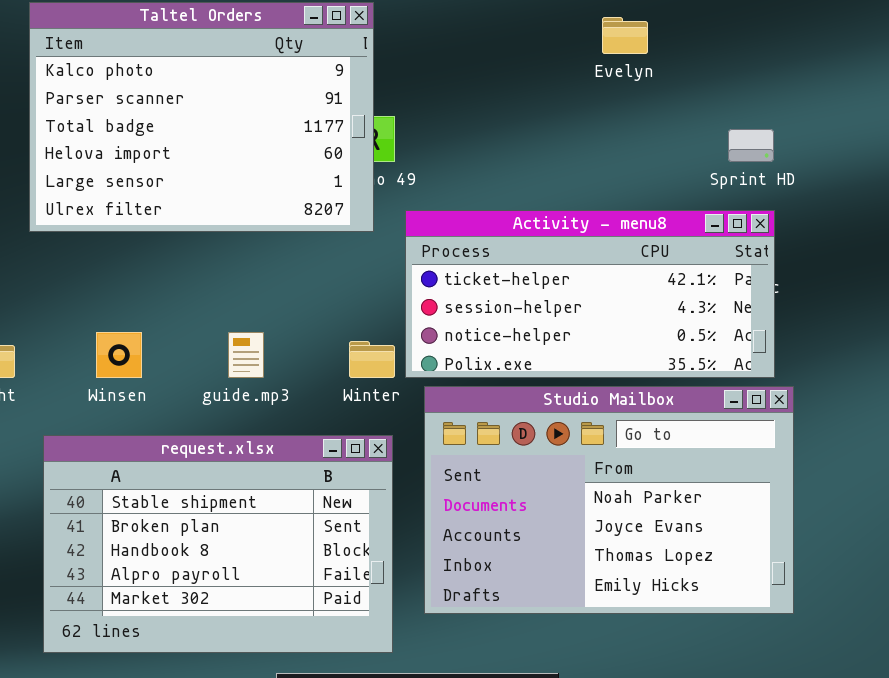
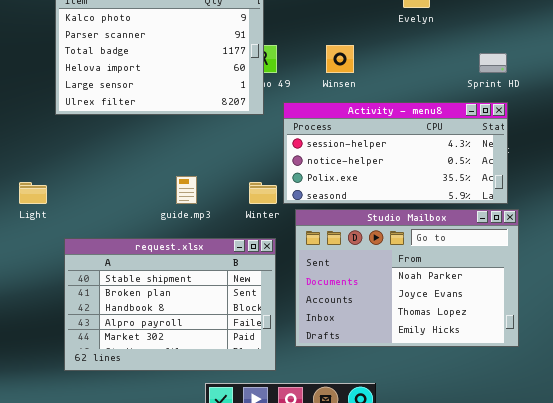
Activity - menu8: [405,210,775,378] -> [283,102,508,204], scrolled down 1 row
Winsen: [96,332,142,378] -> [326,45,354,73], moved

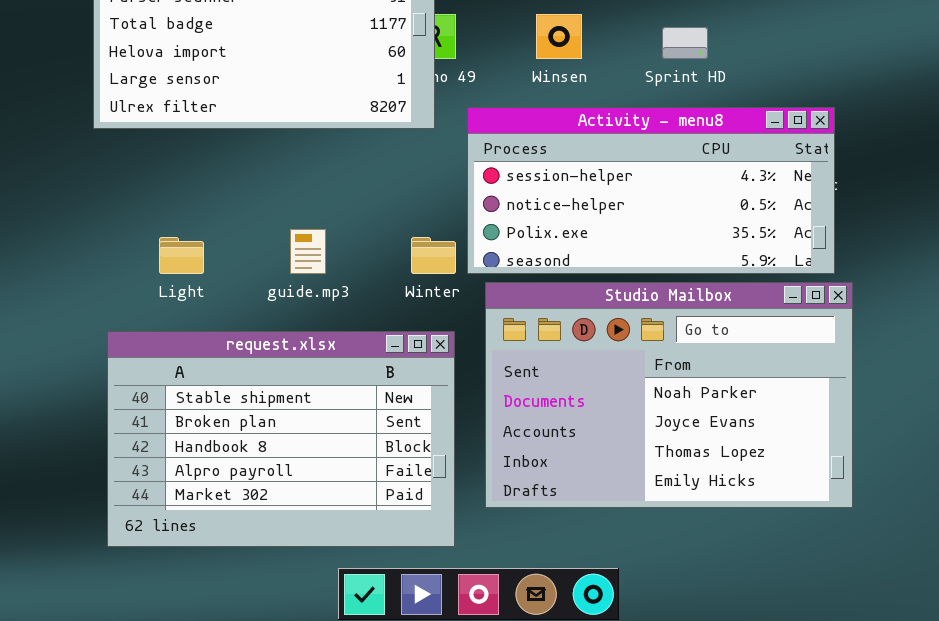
Sprint HD: [479,53,507,73] -> [662,27,708,59], moved
Light: [19,182,47,204] -> [159,237,204,274], moved

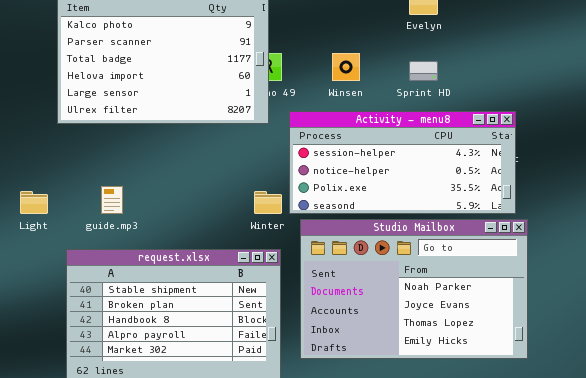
guide.mp3: [290,229,326,274] -> [101,186,123,214], moved
Light: [159,237,204,274] -> [20,191,48,214], moved

